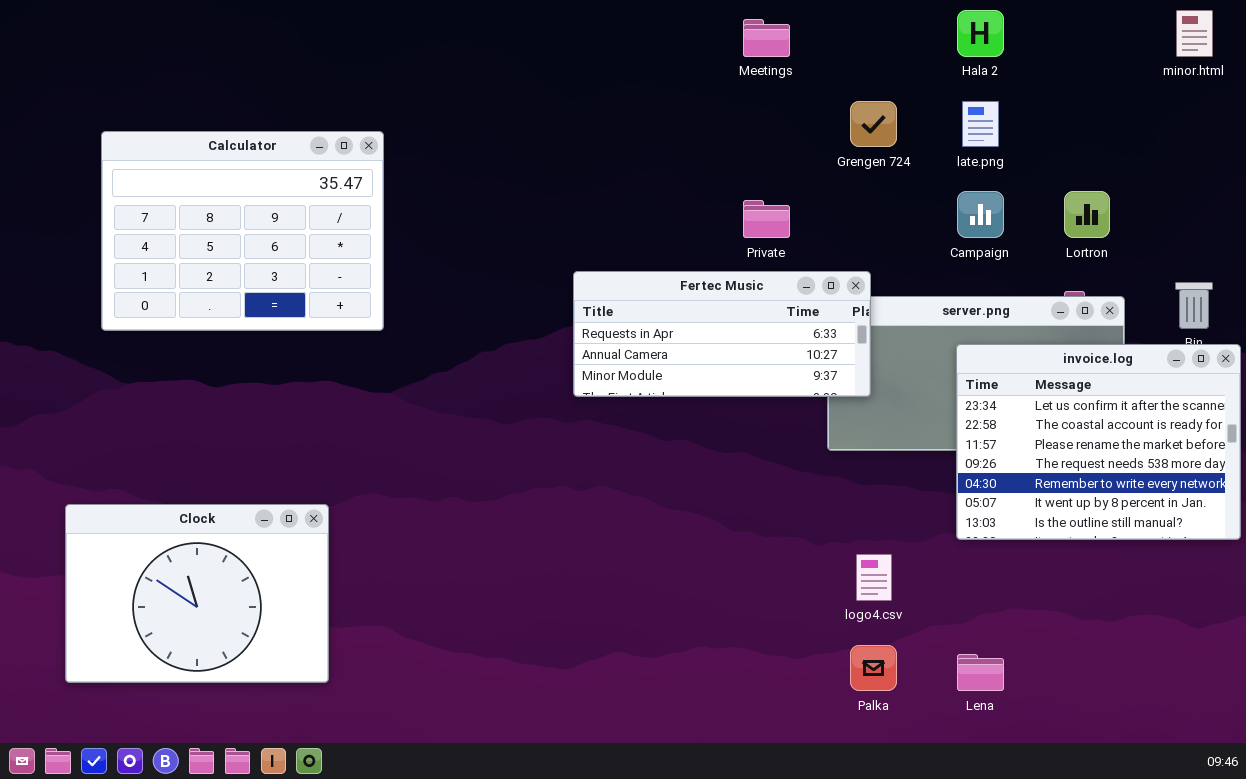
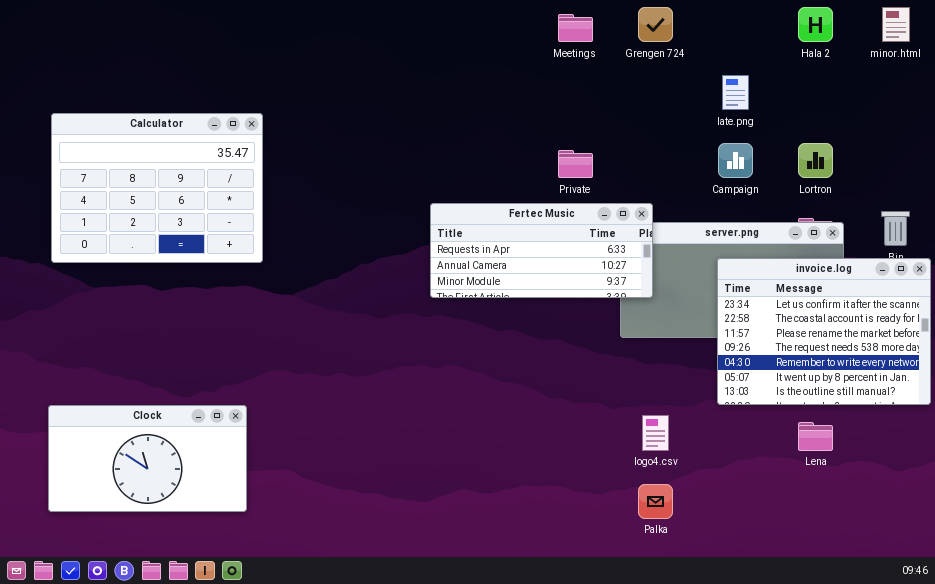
Hala 2: [957,10,1004,57] -> [798,7,833,42], moved
Grengen 724: [850,101,897,147] -> [638,7,673,42], moved
Calculator: [101,131,384,331] -> [51,113,263,263], moved
Clock: [65,504,329,683] -> [48,405,247,512], resized
Lena: [957,654,1004,691] -> [798,422,833,451], moved

